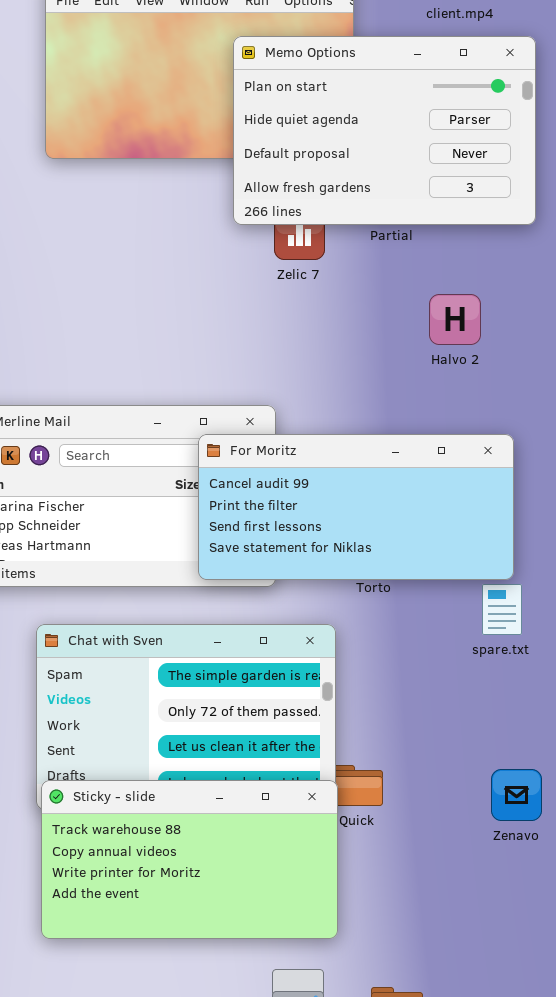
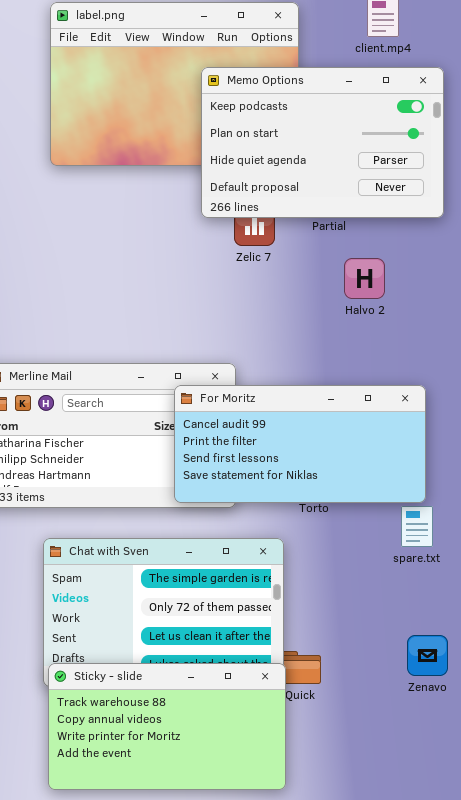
Memo Options: [233,36,536,225] -> [201,67,444,218], scrolled up 1 row
Halvo 2: [429,294,481,345] -> [344,258,385,299], moved
Zenavo: [491,769,542,821] -> [407,635,448,676], moved

